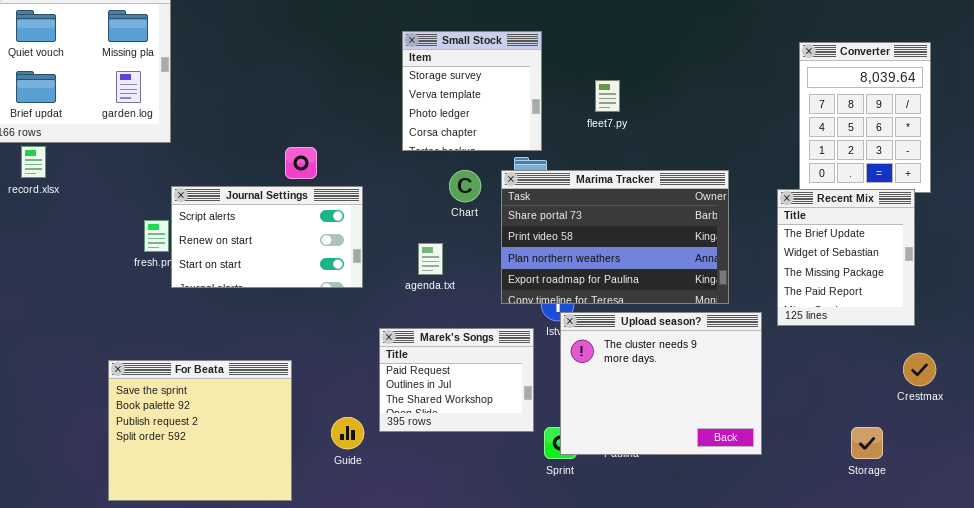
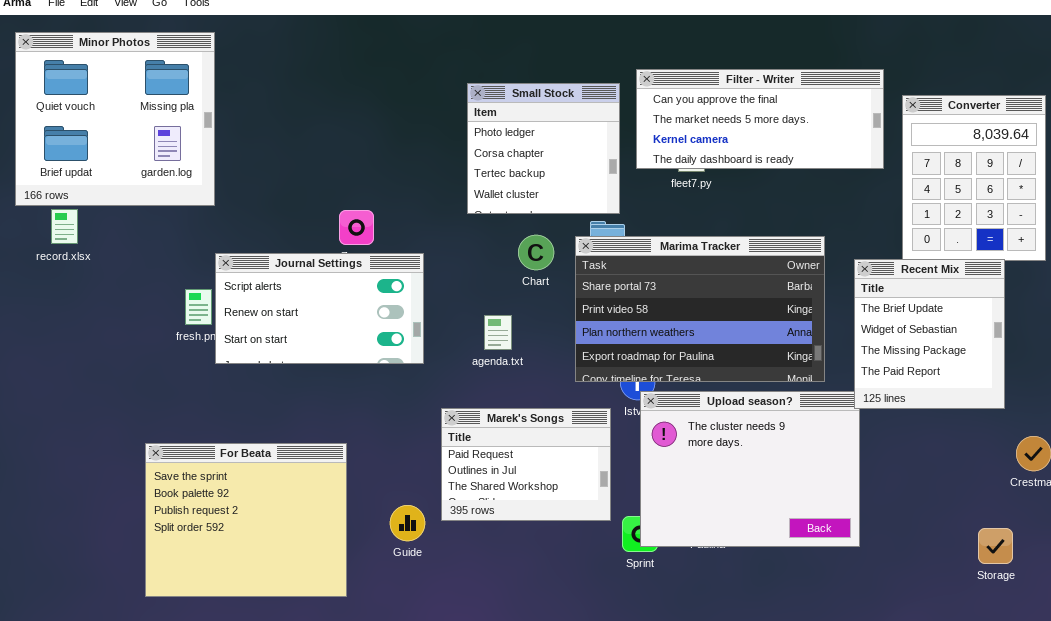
Filter - Writer: none -> [636,69,884,169], opened
Small Stock: [402,31,542,151] -> [467,83,620,214], scrolled down 2 rows
Recent Mix: [777,189,915,326] -> [854,259,1005,409], moved
Storage: [851,427,883,459] -> [978,528,1013,564], moved

